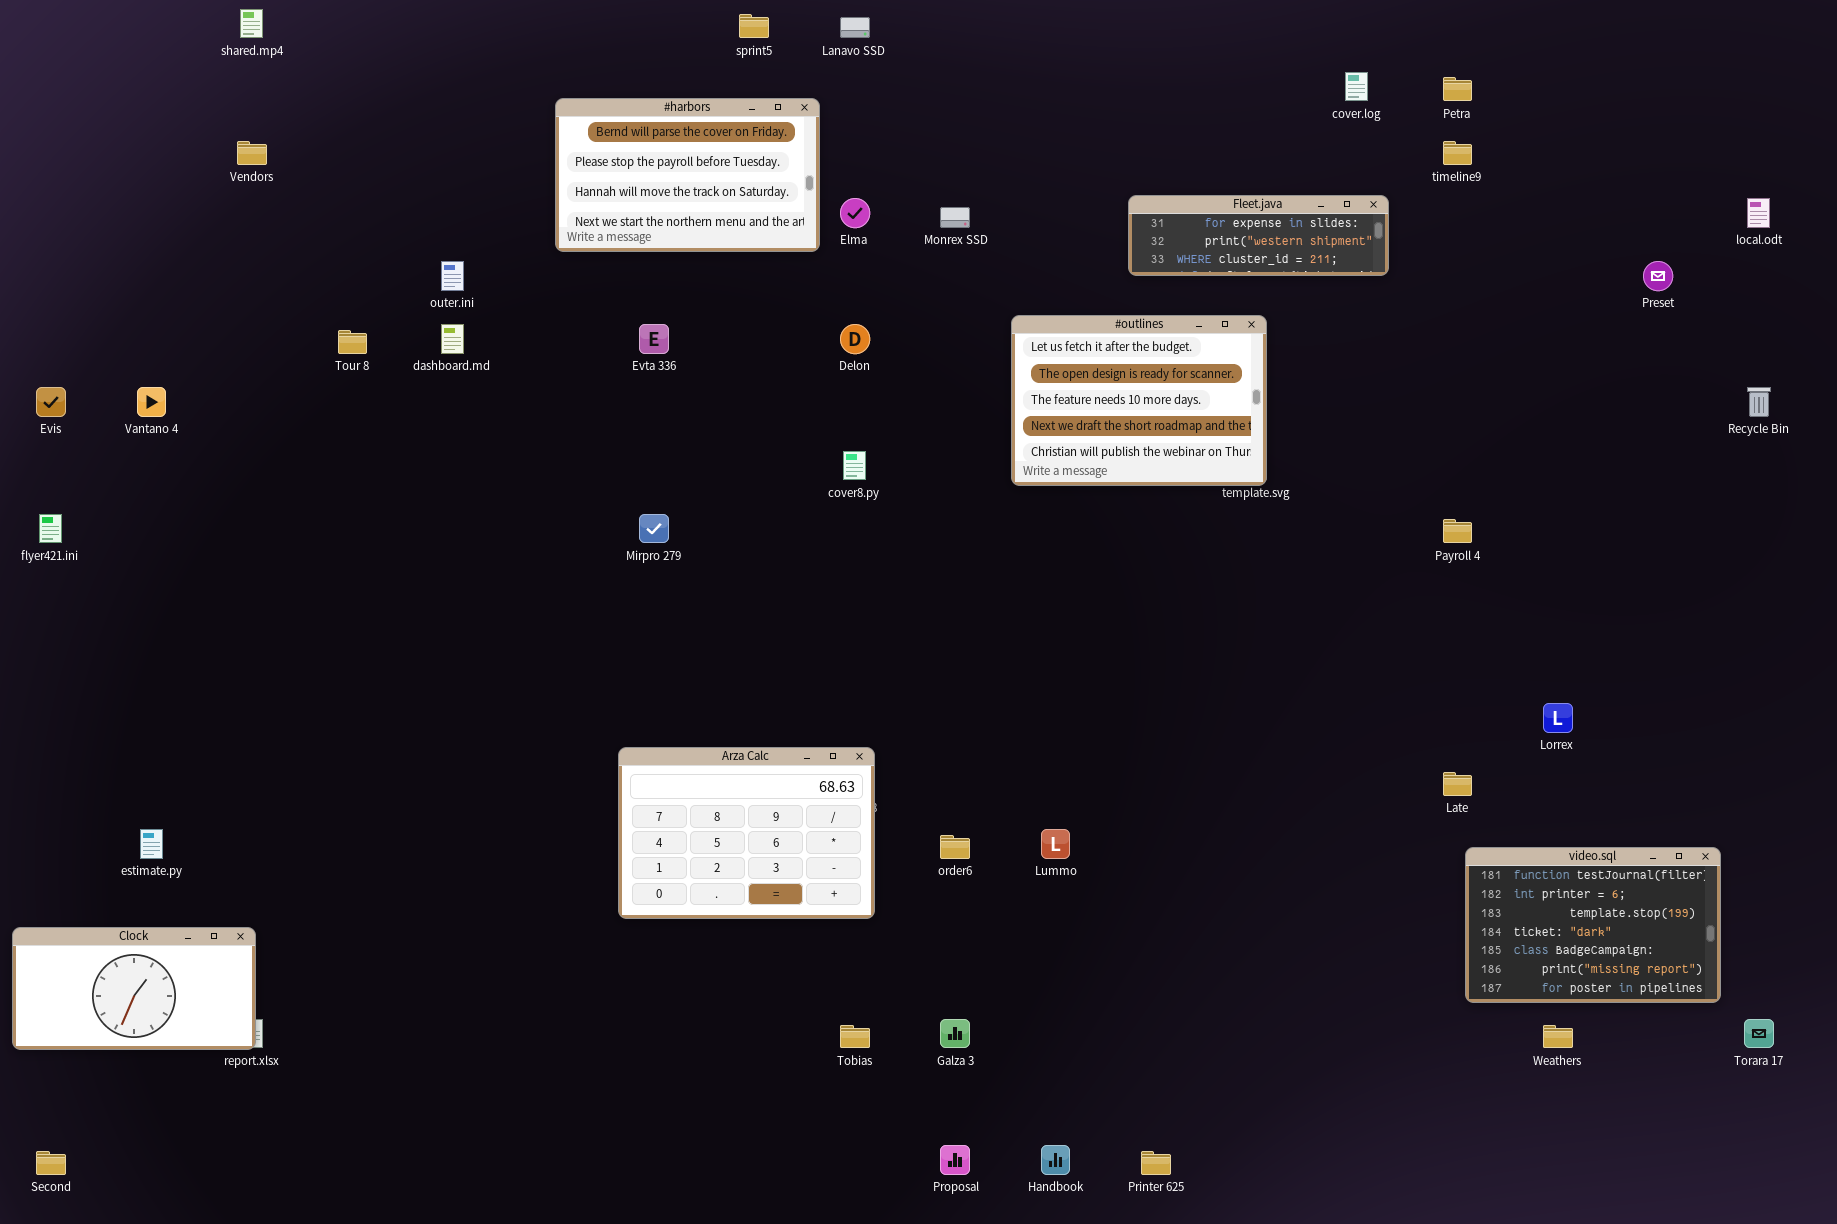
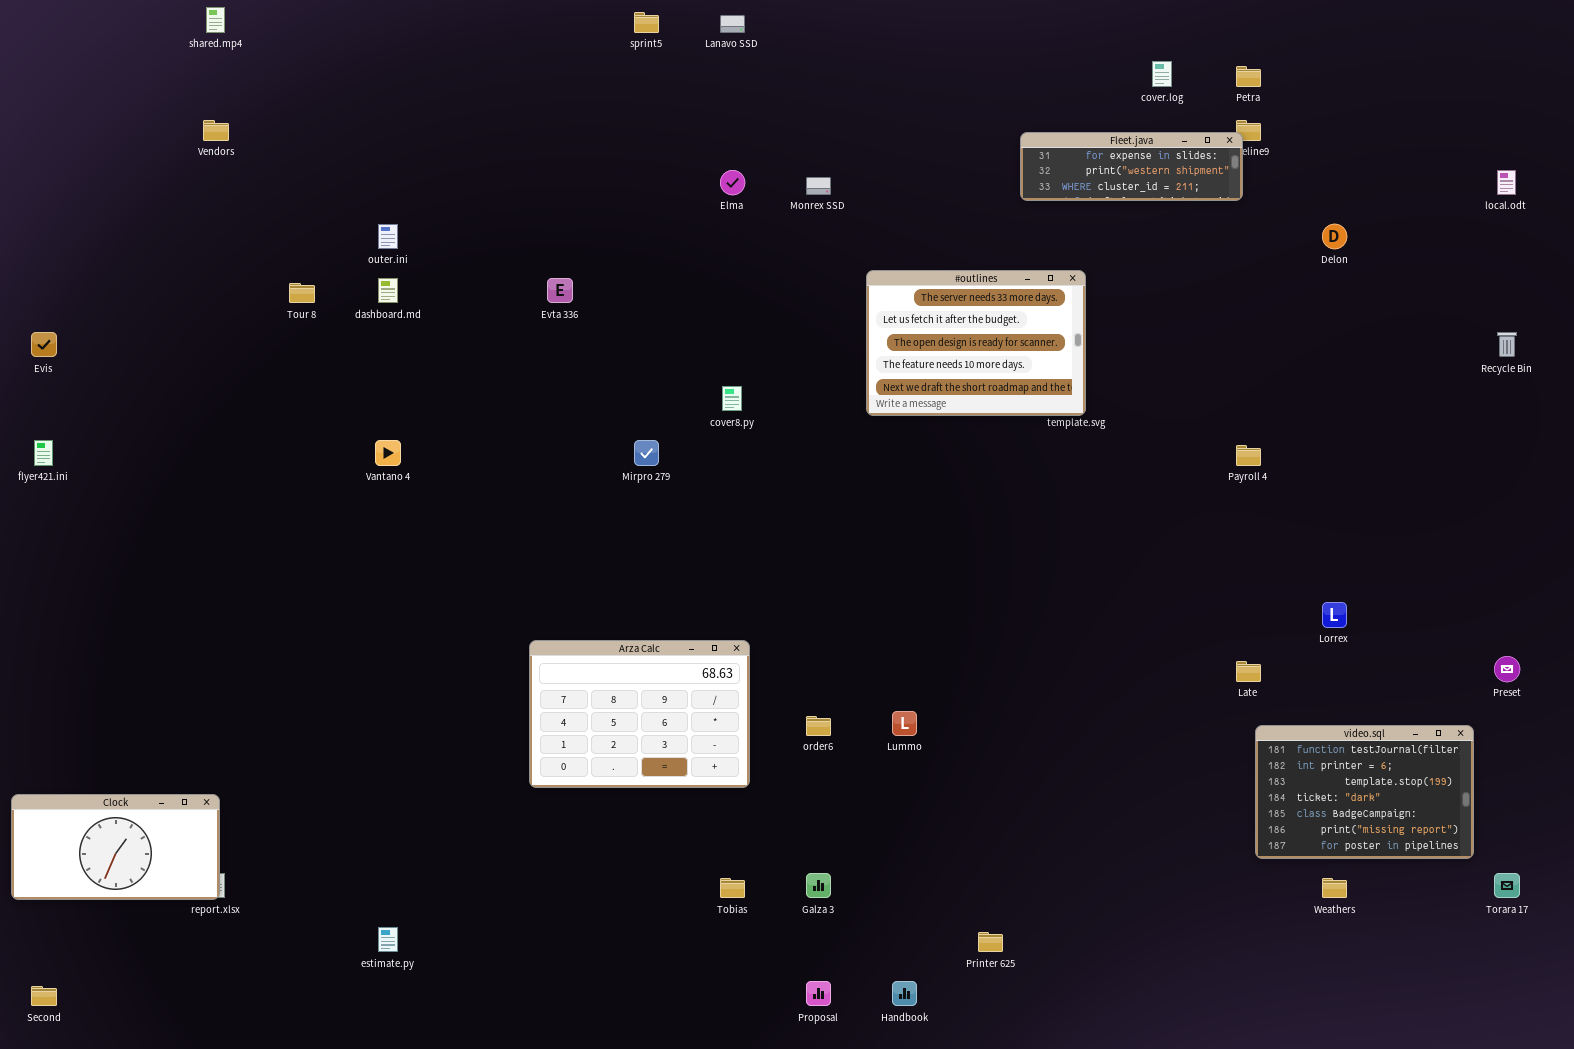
#harbors: [555,98,820,252] -> none, closed
Fleet.java: [1128,195,1389,276] -> [1020,132,1243,201], moved
Preset: [1643,261,1673,291] -> [1494,656,1520,682], moved
#outlines: [1011,315,1267,486] -> [866,270,1086,416], scrolled up 1 row
Delon: [840,324,870,354] -> [1322,224,1347,249], moved
Vantano 4: [137,387,166,417] -> [375,440,401,466], moved
Mirpro 279: [639,514,669,543] -> [634,440,659,466], moved
estimate.py: [140,829,163,859] -> [378,927,398,952], moved
Printer 625: [1141,1151,1171,1175] -> [978,932,1003,952], moved

